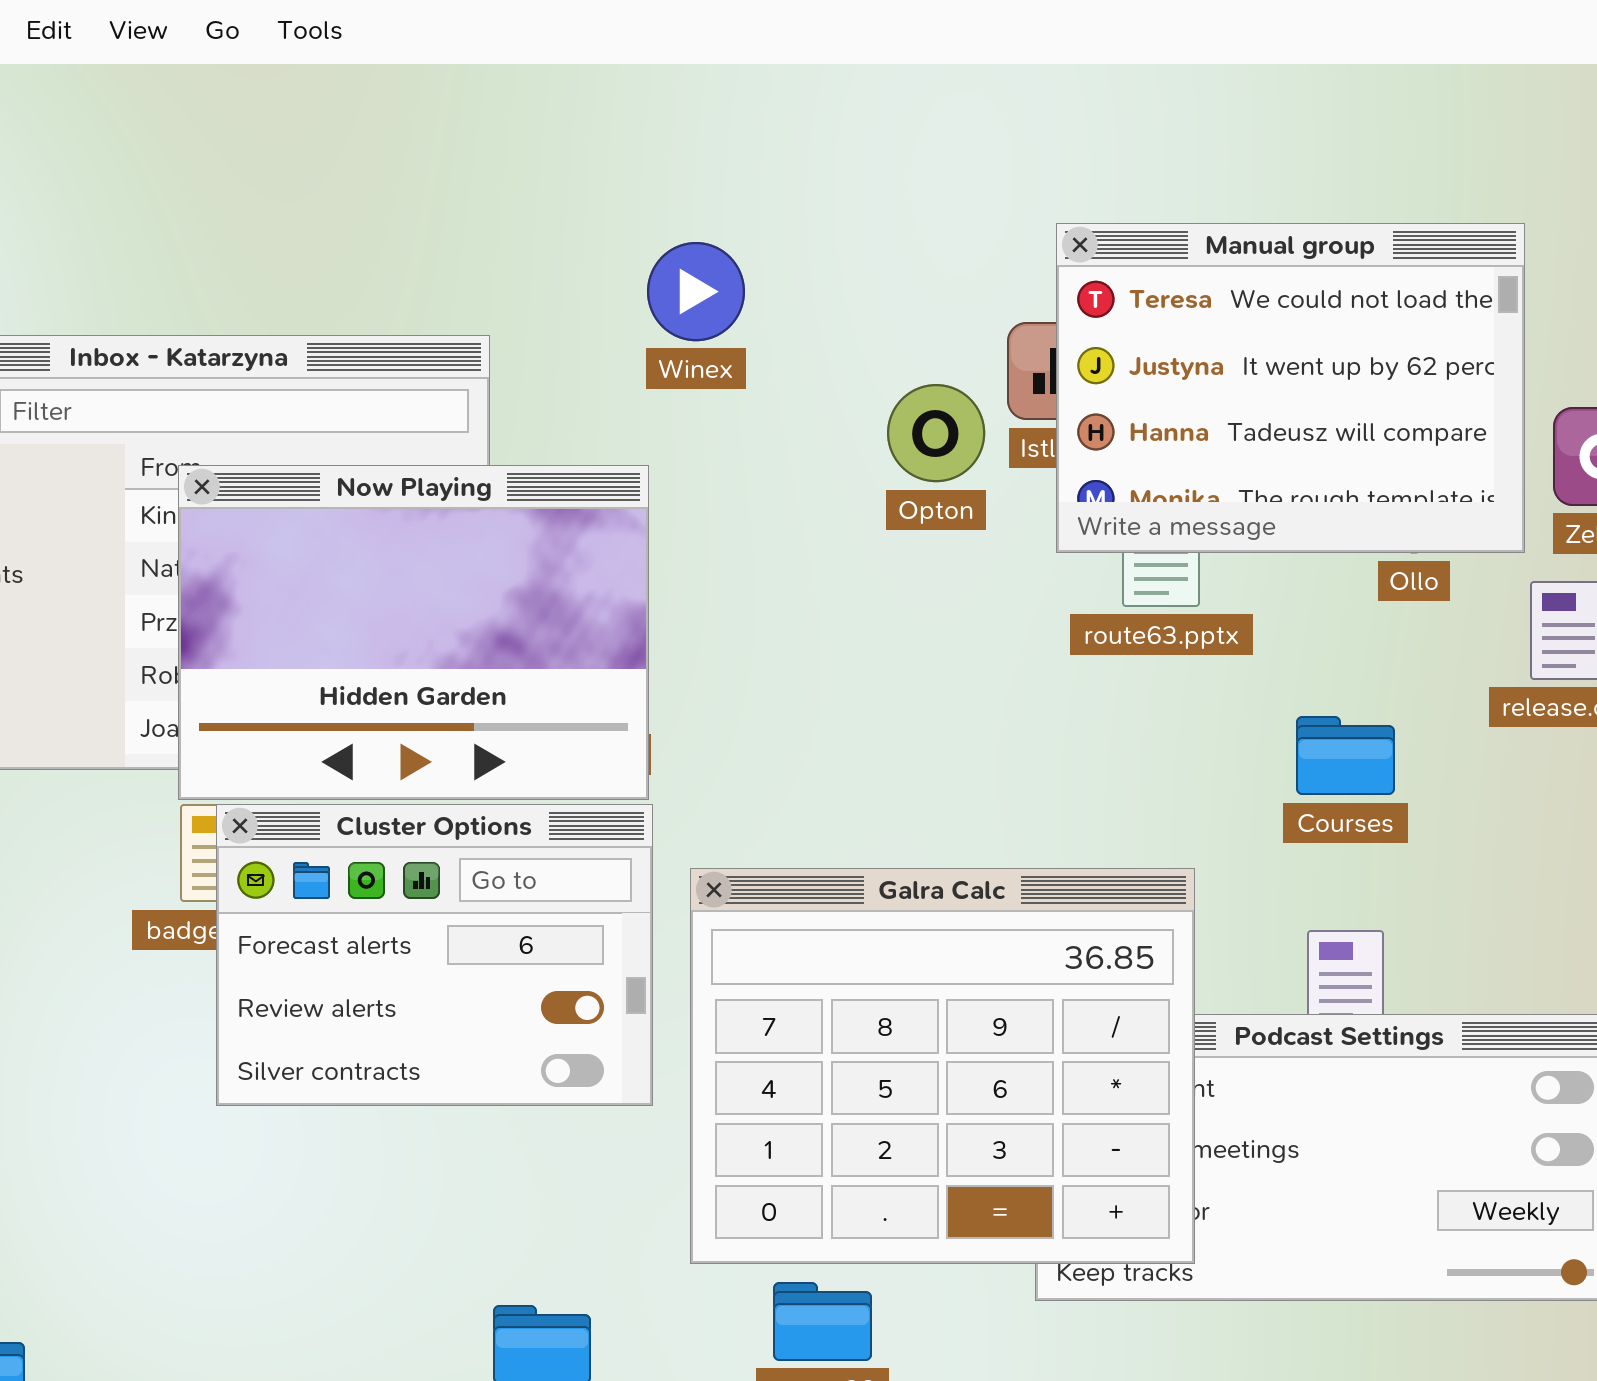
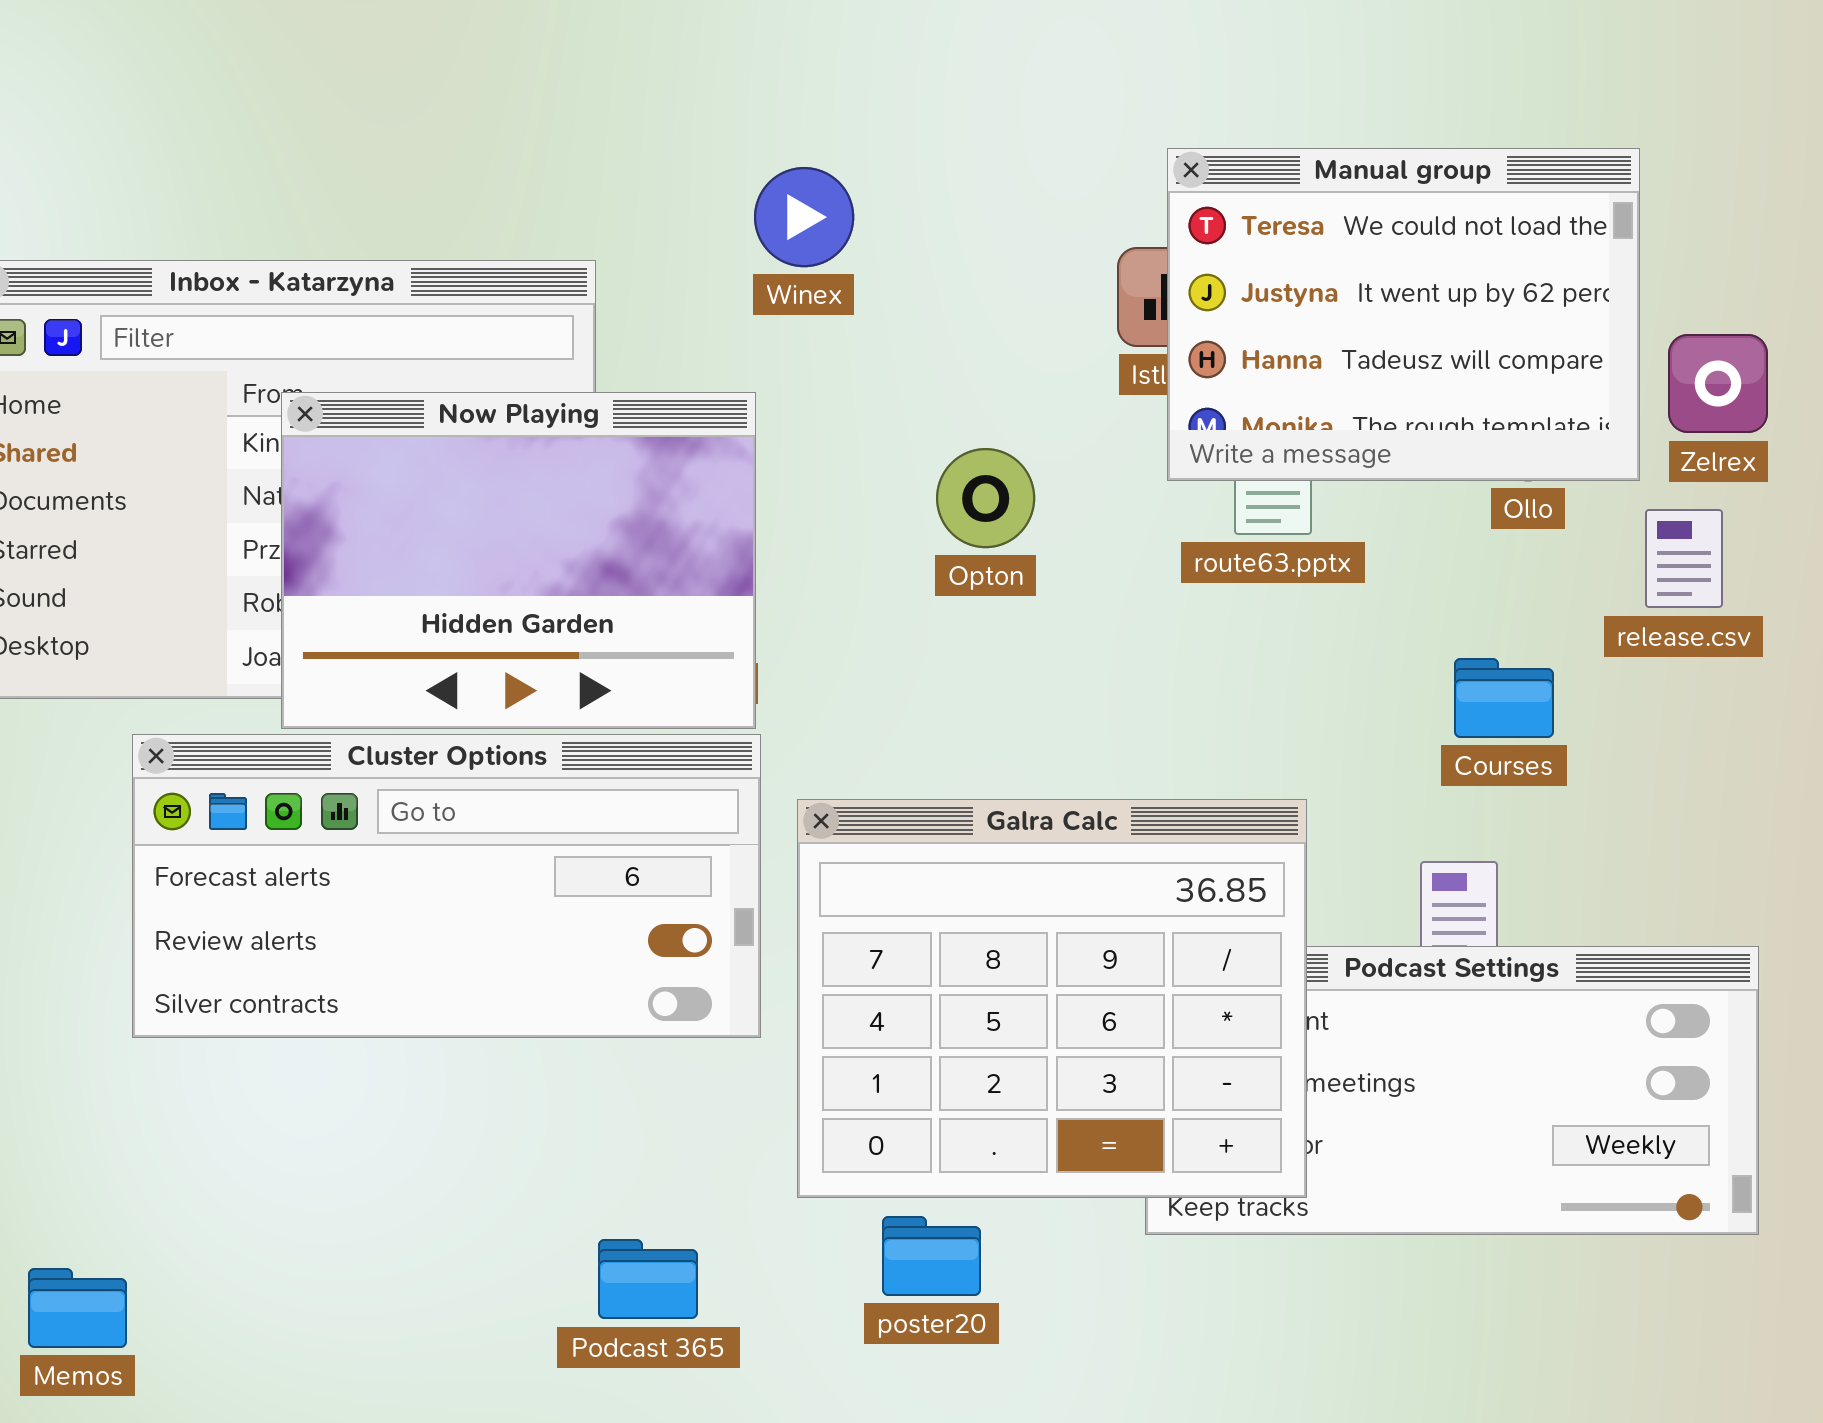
Opton: [887,384,985,482] -> [936,448,1035,548], moved
Courses: [1296,716,1395,795] -> [1454,658,1554,738], moved
Cluster Options: [216,804,653,1106] -> [132,734,761,1038], resized

